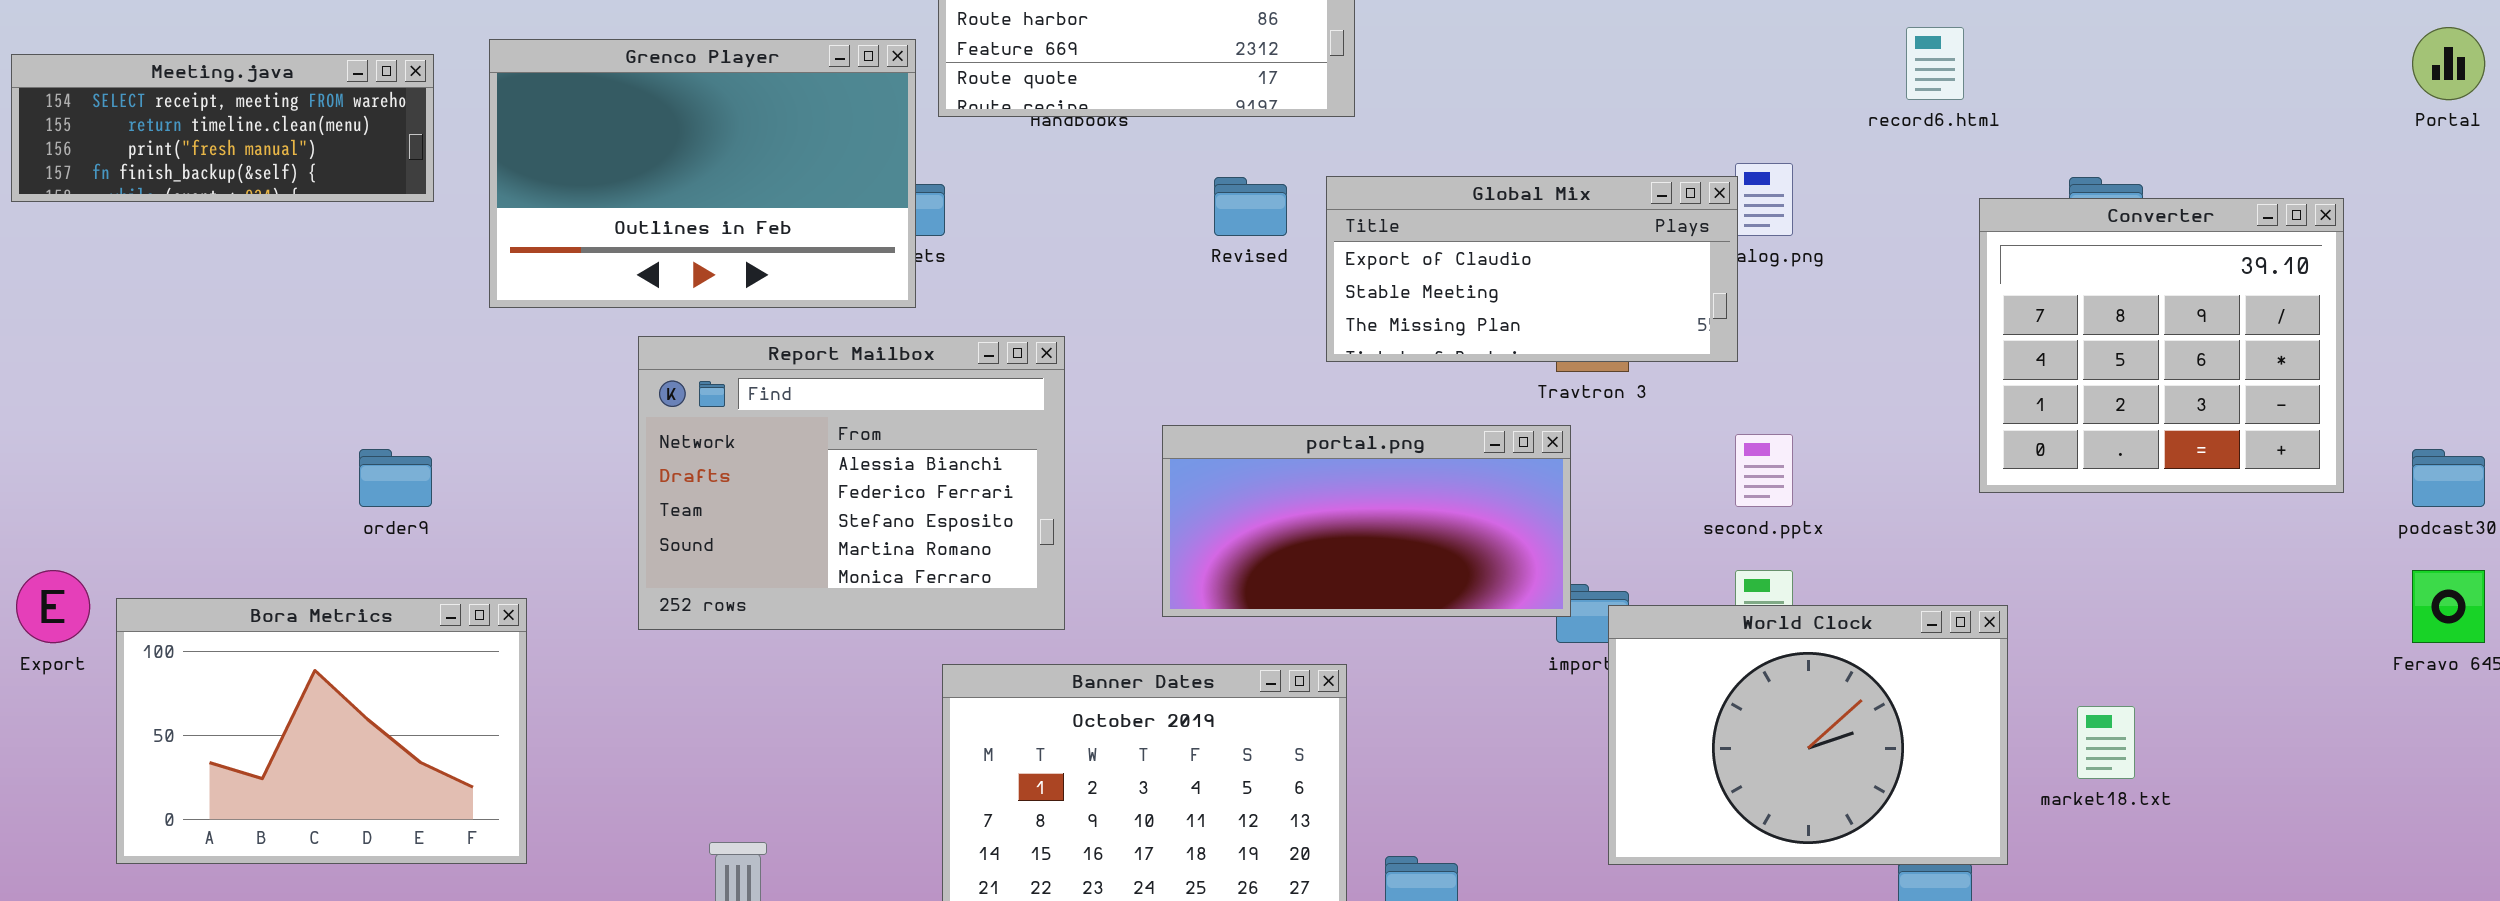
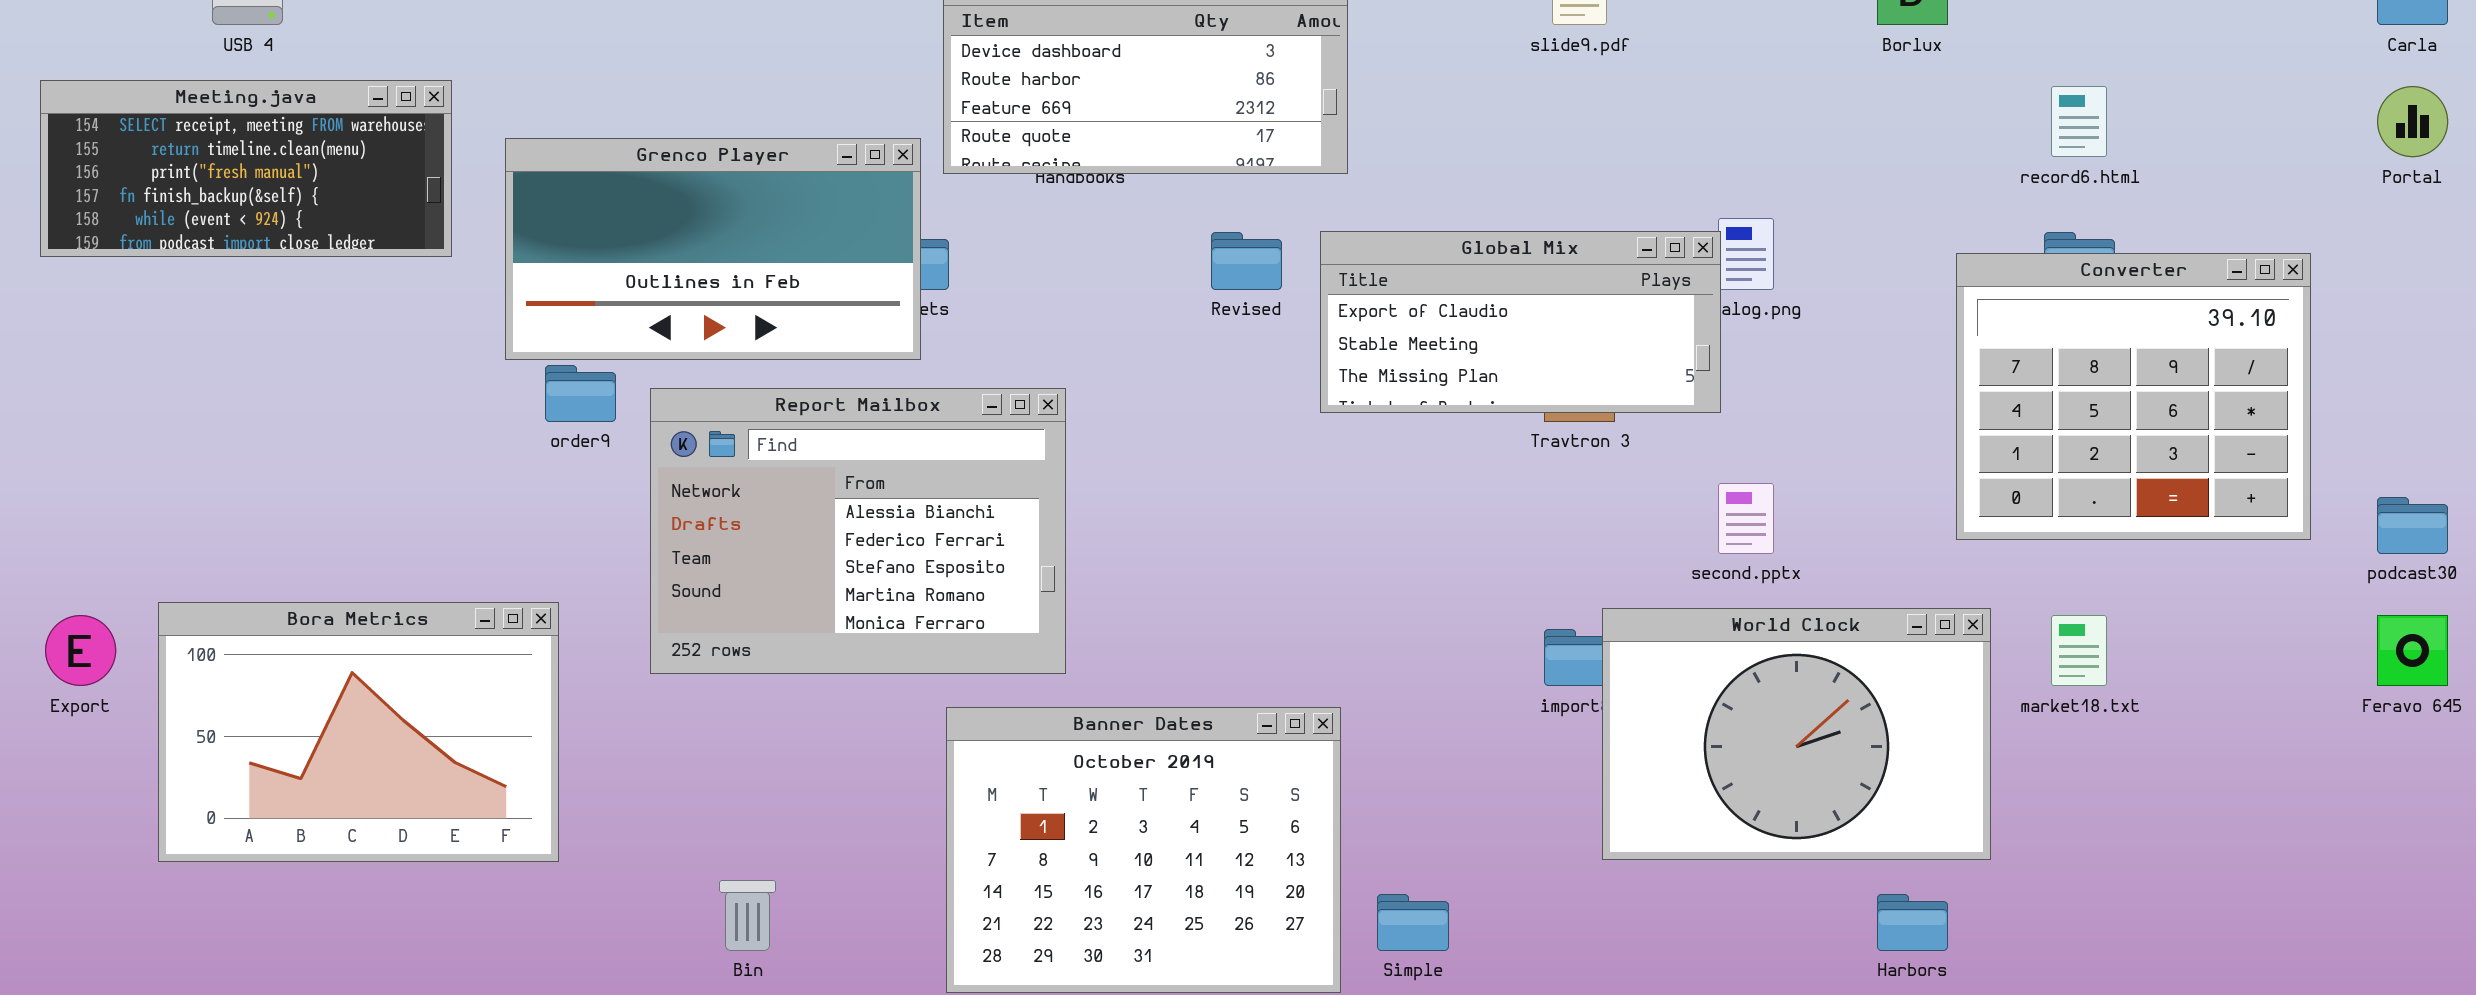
record6.html: [1906,27,1964,100] -> [2051,86,2107,157], moved
Grenco Player: [489,39,916,308] -> [505,138,921,360], resized
Meeting.java: [11,54,434,202] -> [40,80,452,257], resized
portal.png: [1162,425,1571,617] -> none, closed
order9: [359,449,432,507] -> [545,365,616,422], moved
Bora Metrics: [116,598,527,864] -> [158,602,559,862], moved
World Clock: [1608,605,2008,865] -> [1602,608,1991,860], moved
market18.txt: [2077,706,2135,779] -> [2051,615,2107,686], moved

